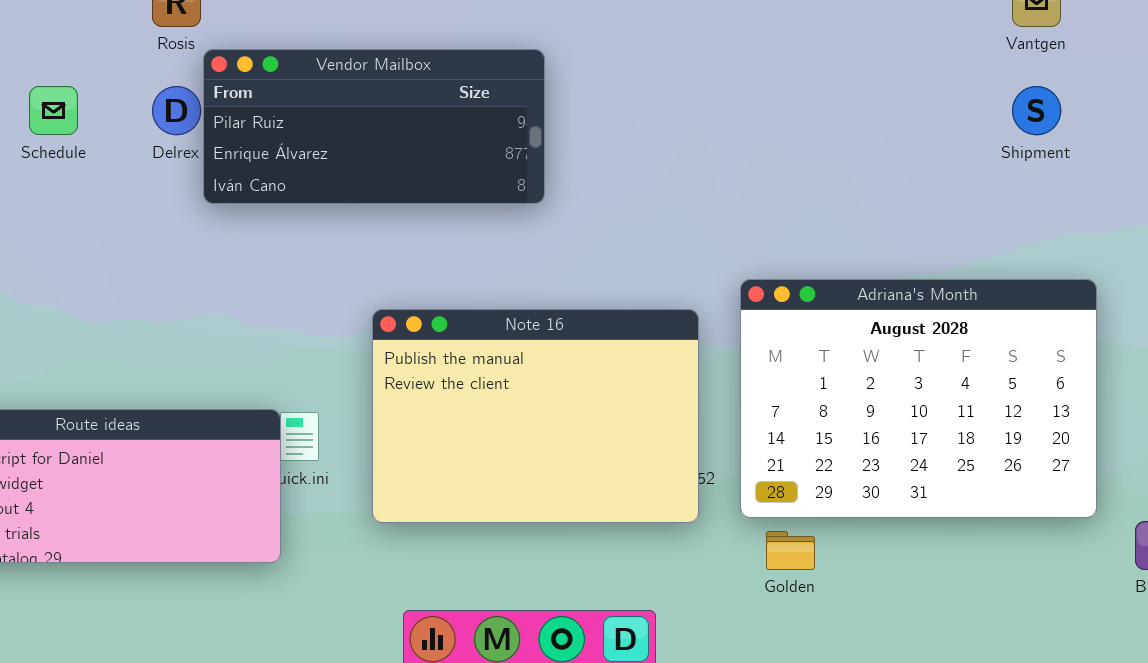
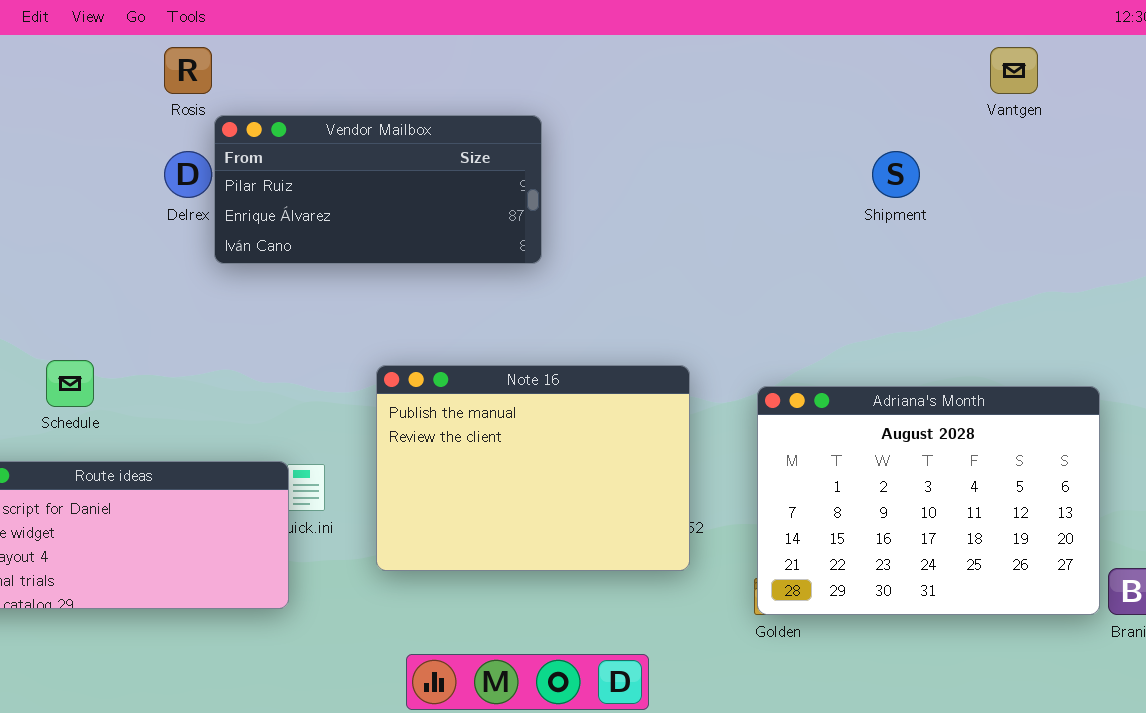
Schedule: [29,86,78,135] -> [46,360,94,407], moved
Shipment: [1012,86,1061,135] -> [872,151,920,198], moved
Adriana's Month: [740,279,1097,518] -> [757,386,1100,615], moved

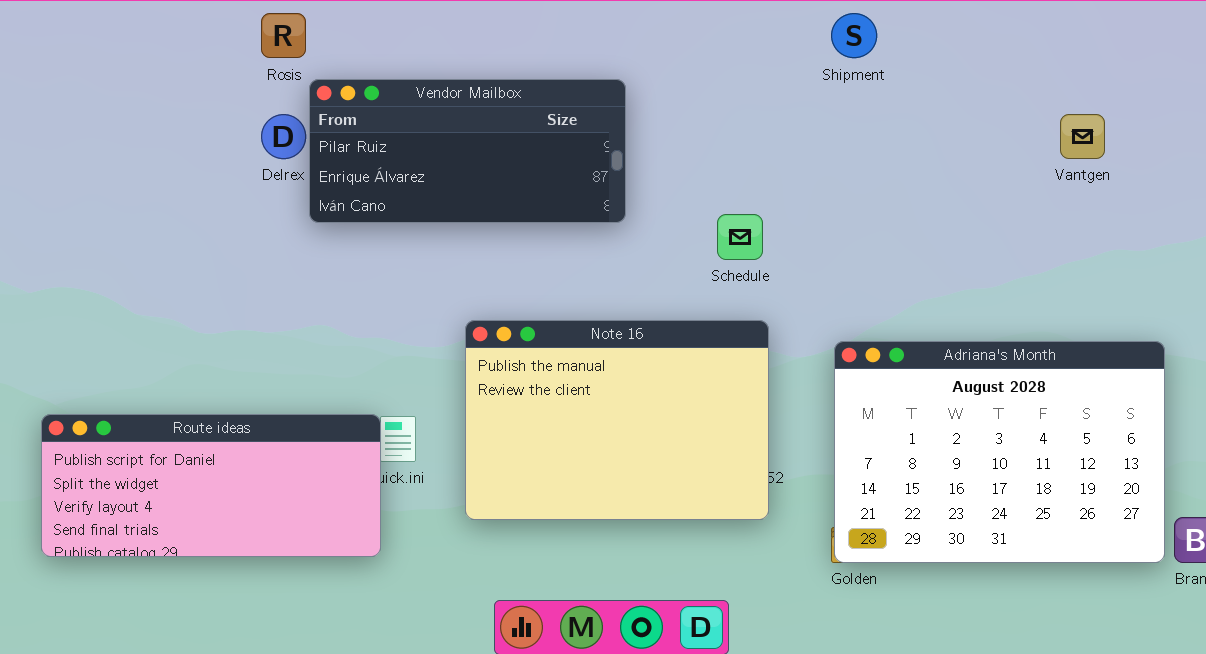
Vantgen: [990,47,1038,94] -> [1060,114,1105,159], moved
Shipment: [872,151,920,198] -> [831,13,877,58], moved
Schedule: [46,360,94,407] -> [717,214,763,260], moved

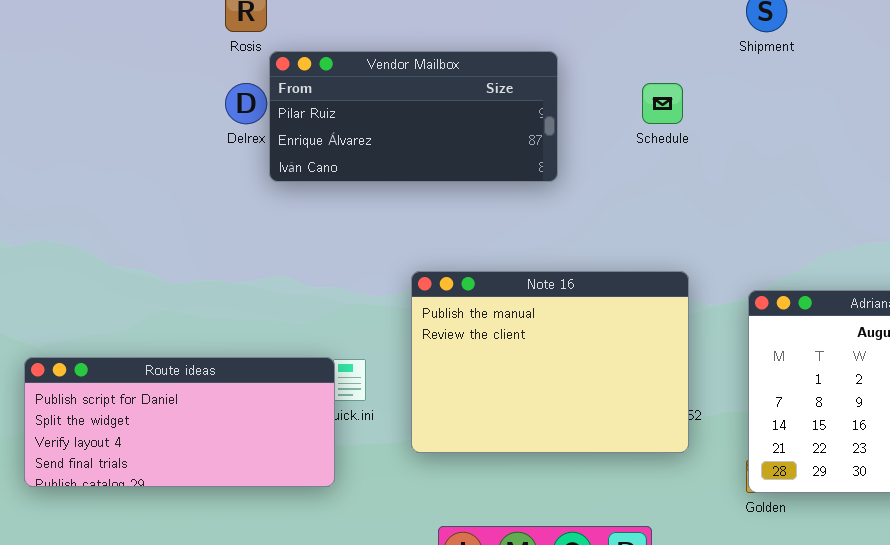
Schedule: [717,214,763,260] -> [642,83,683,124], moved

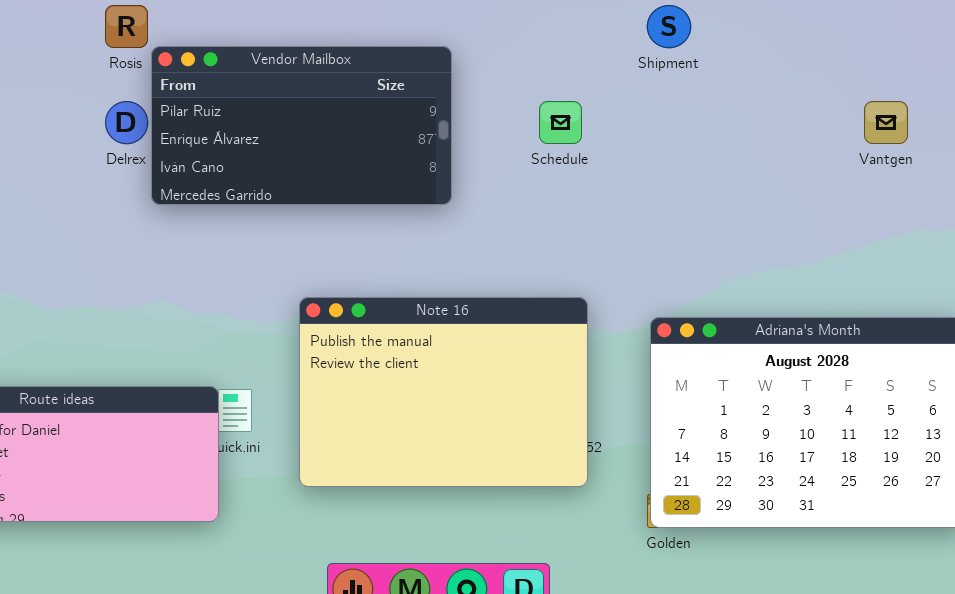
Vendor Mailbox: [269,51,558,182] -> [151,46,452,205], resized

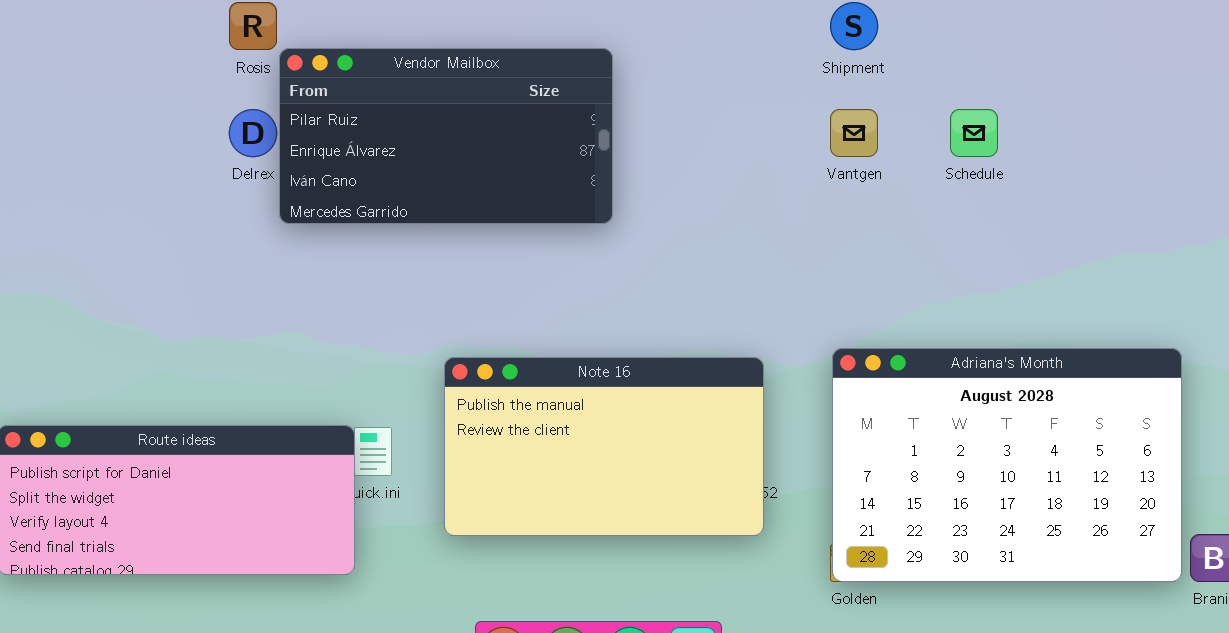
Schedule: [539,101,582,144] -> [950,109,998,157], moved
Vantgen: [864,101,908,144] -> [830,109,878,157], moved
Note 16: [299,297,588,487] -> [444,357,764,536], resized

